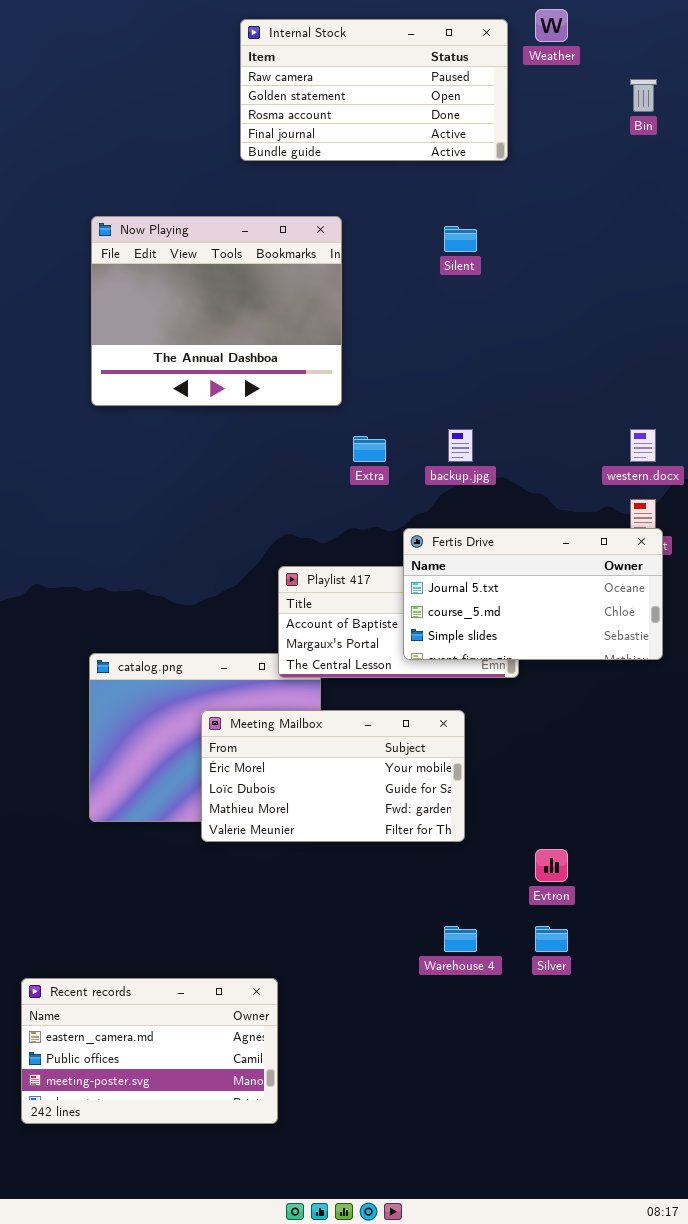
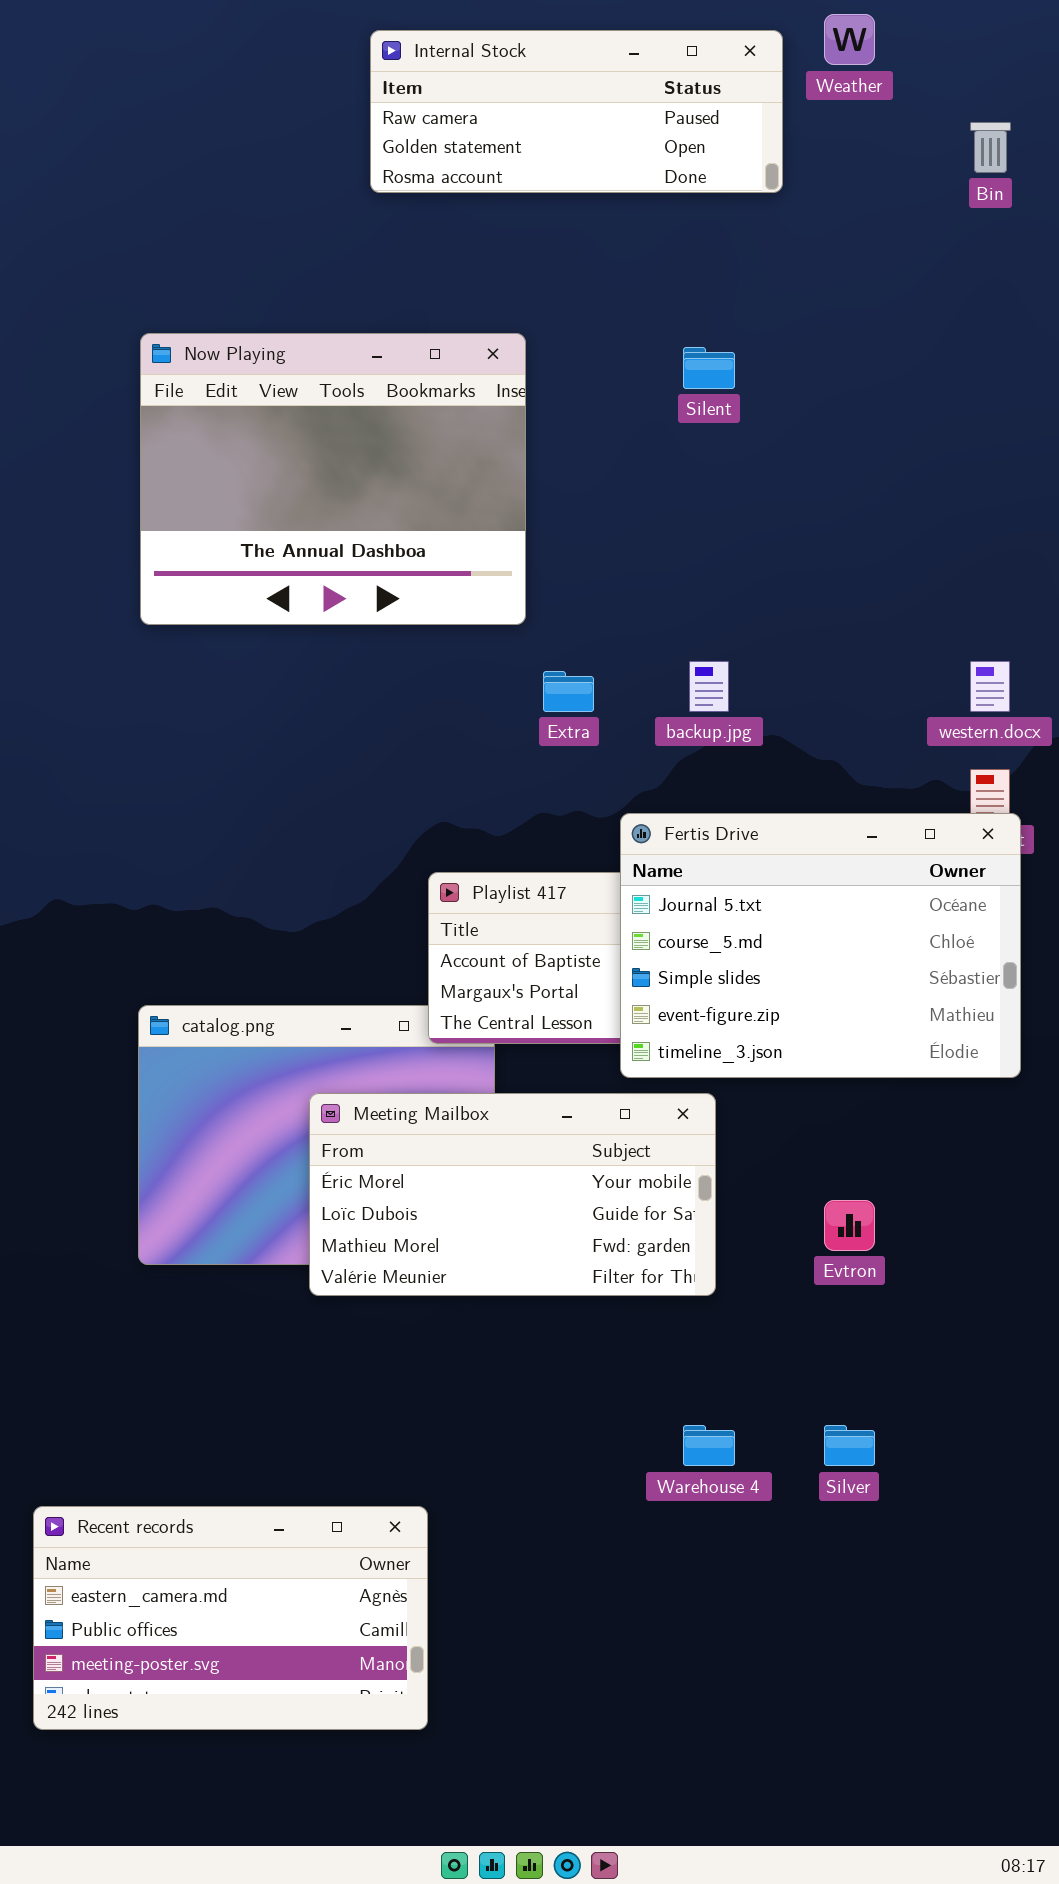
Internal Stock: [240,19,508,161] -> [370,30,783,193], resized
Fertis Drive: [403,528,663,660] -> [620,813,1021,1078], resized
Evtron: [535,849,568,882] -> [824,1200,875,1251], moved

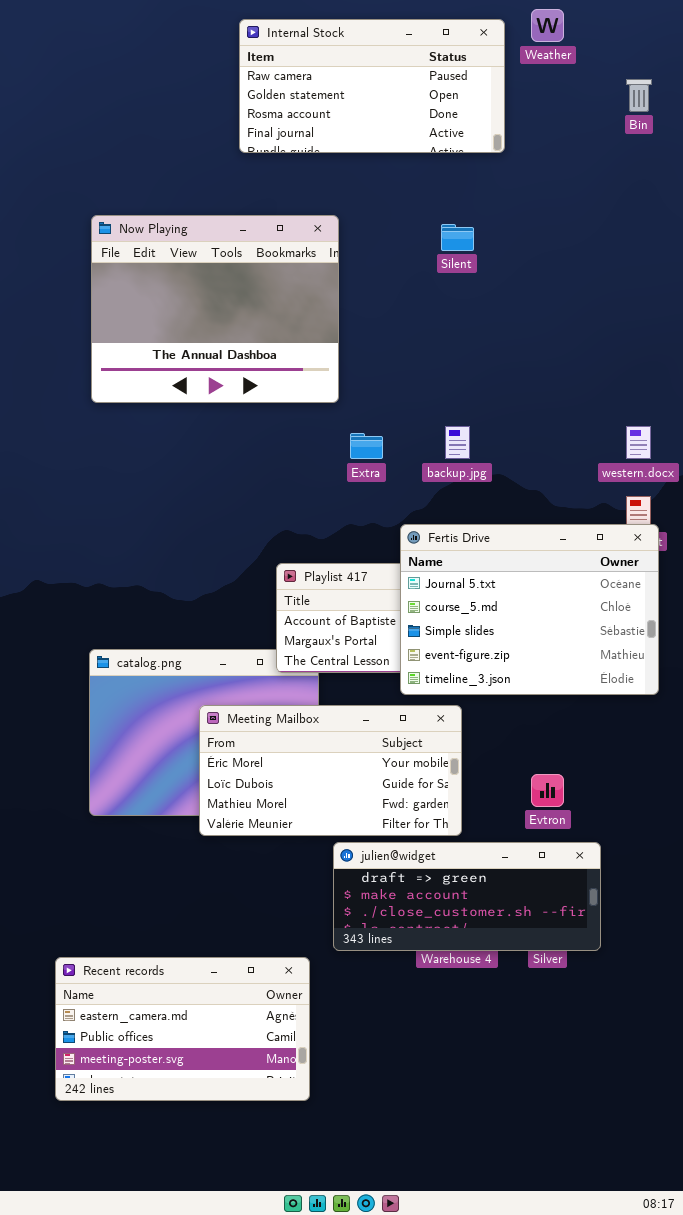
Internal Stock: [370,30,783,193] -> [239,19,505,153], resized
julien@widget: none -> [333,842,601,951], opened
Recent records: [33,1506,428,1730] -> [55,957,310,1101], moved

